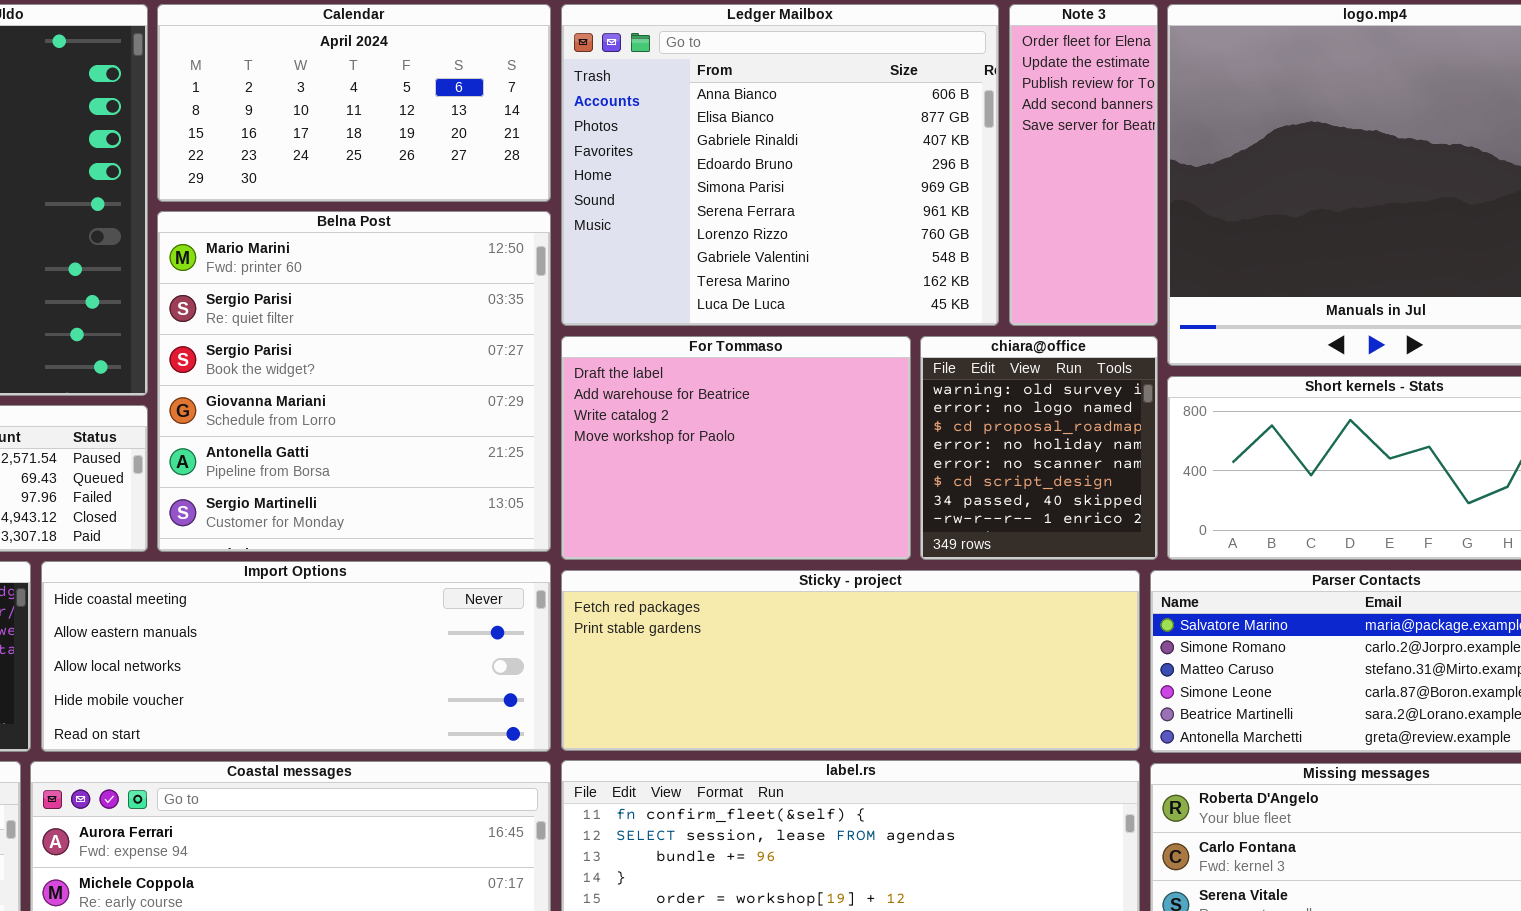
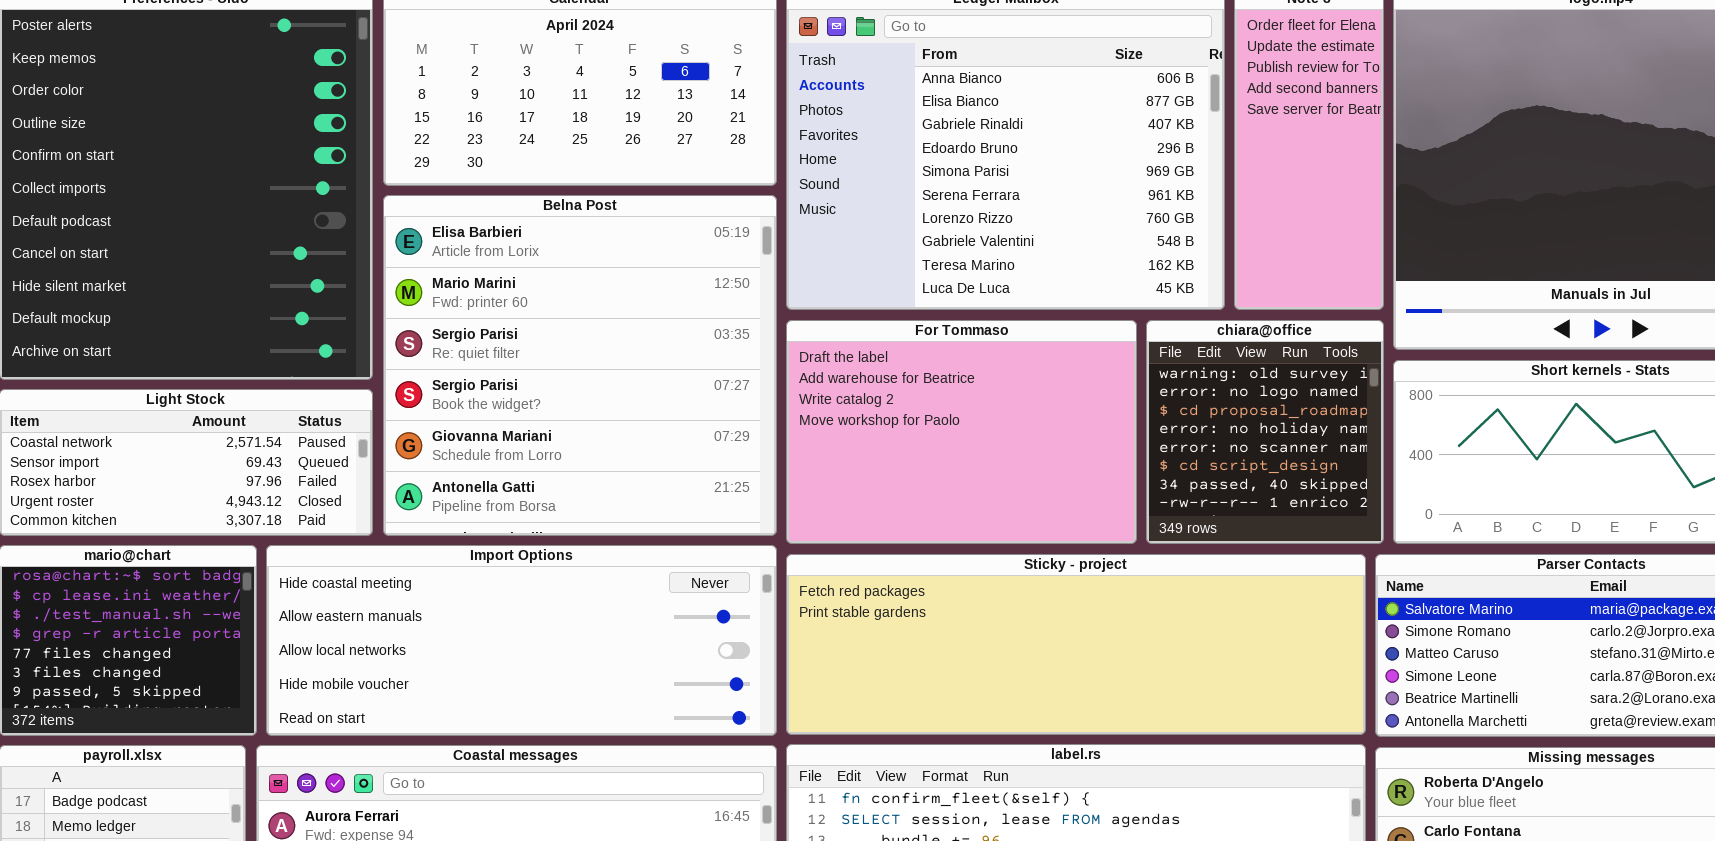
Belna Post: [157,211,551,552] -> [383,195,777,536], scrolled up 1 row

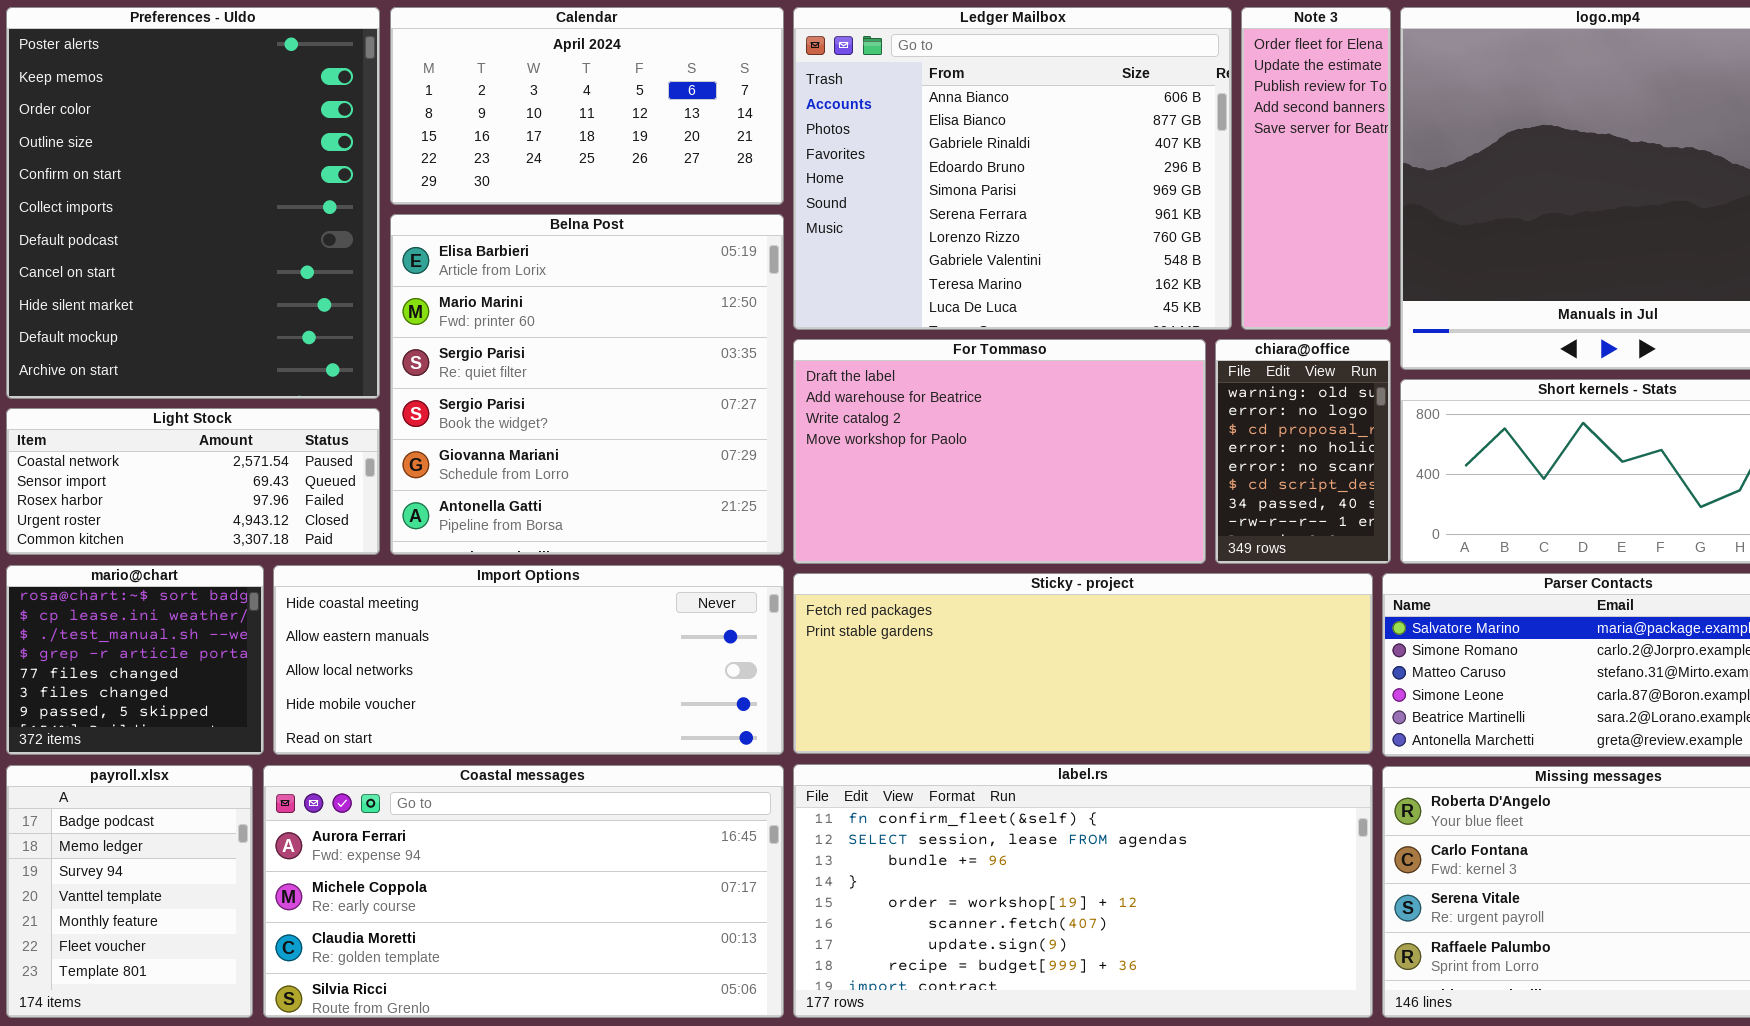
For Tommaso: [786,320,1137,544] -> [793,339,1206,564], resized
chiara@office: [1146,320,1384,544] -> [1215,339,1391,564], resized

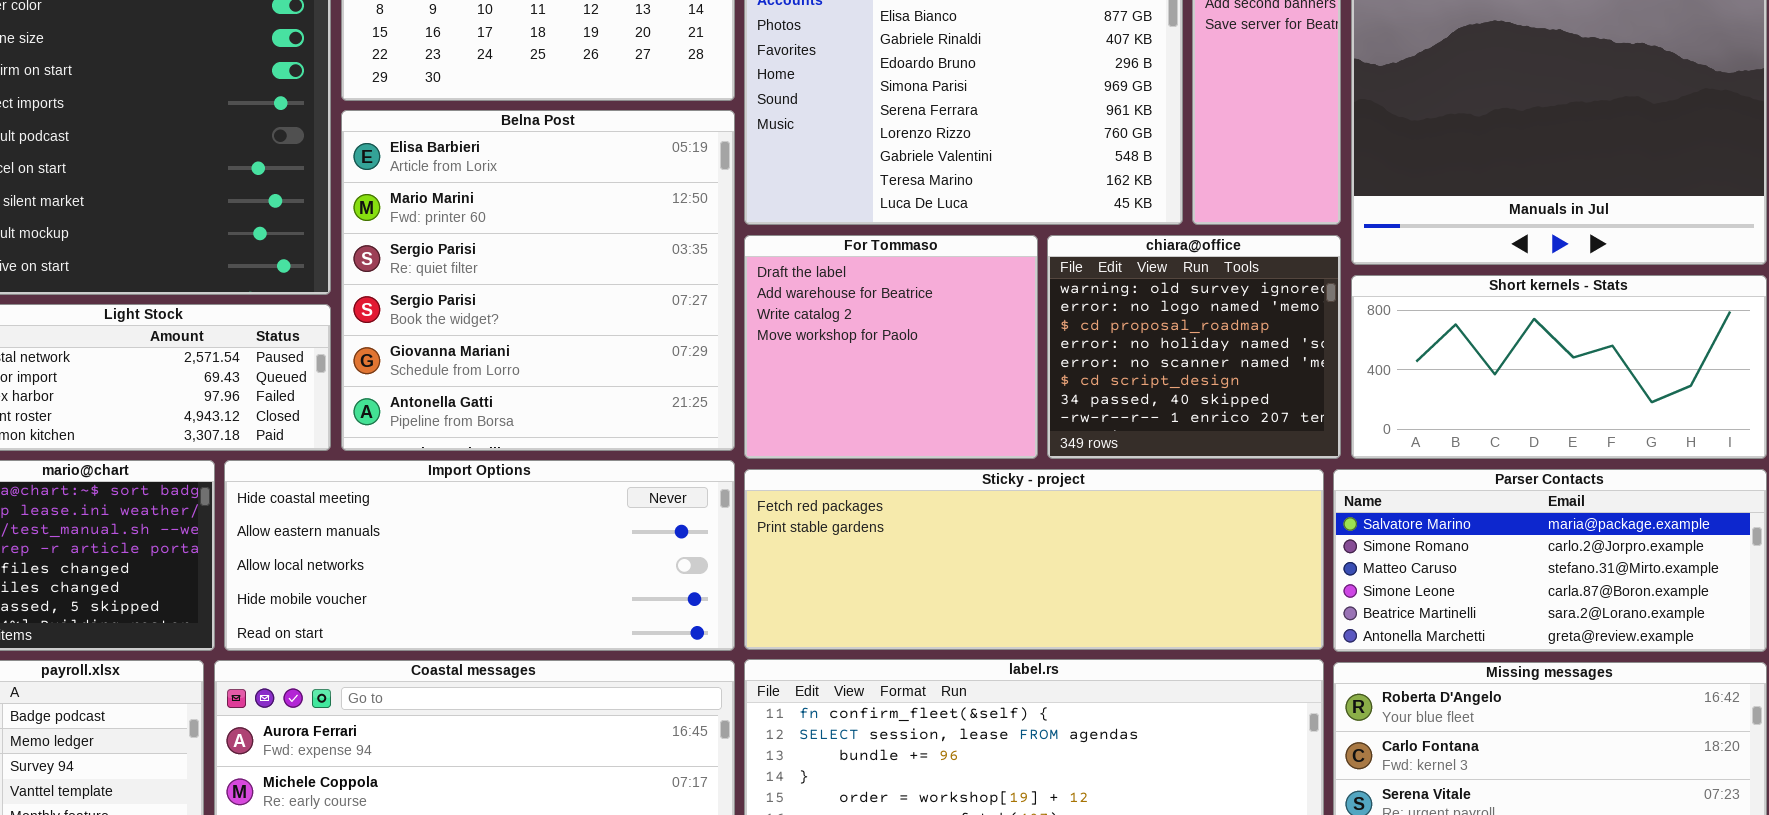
For Tommaso: [793,339,1206,564] -> [744,235,1038,459], resized
chiara@office: [1215,339,1391,564] -> [1047,235,1341,459], resized

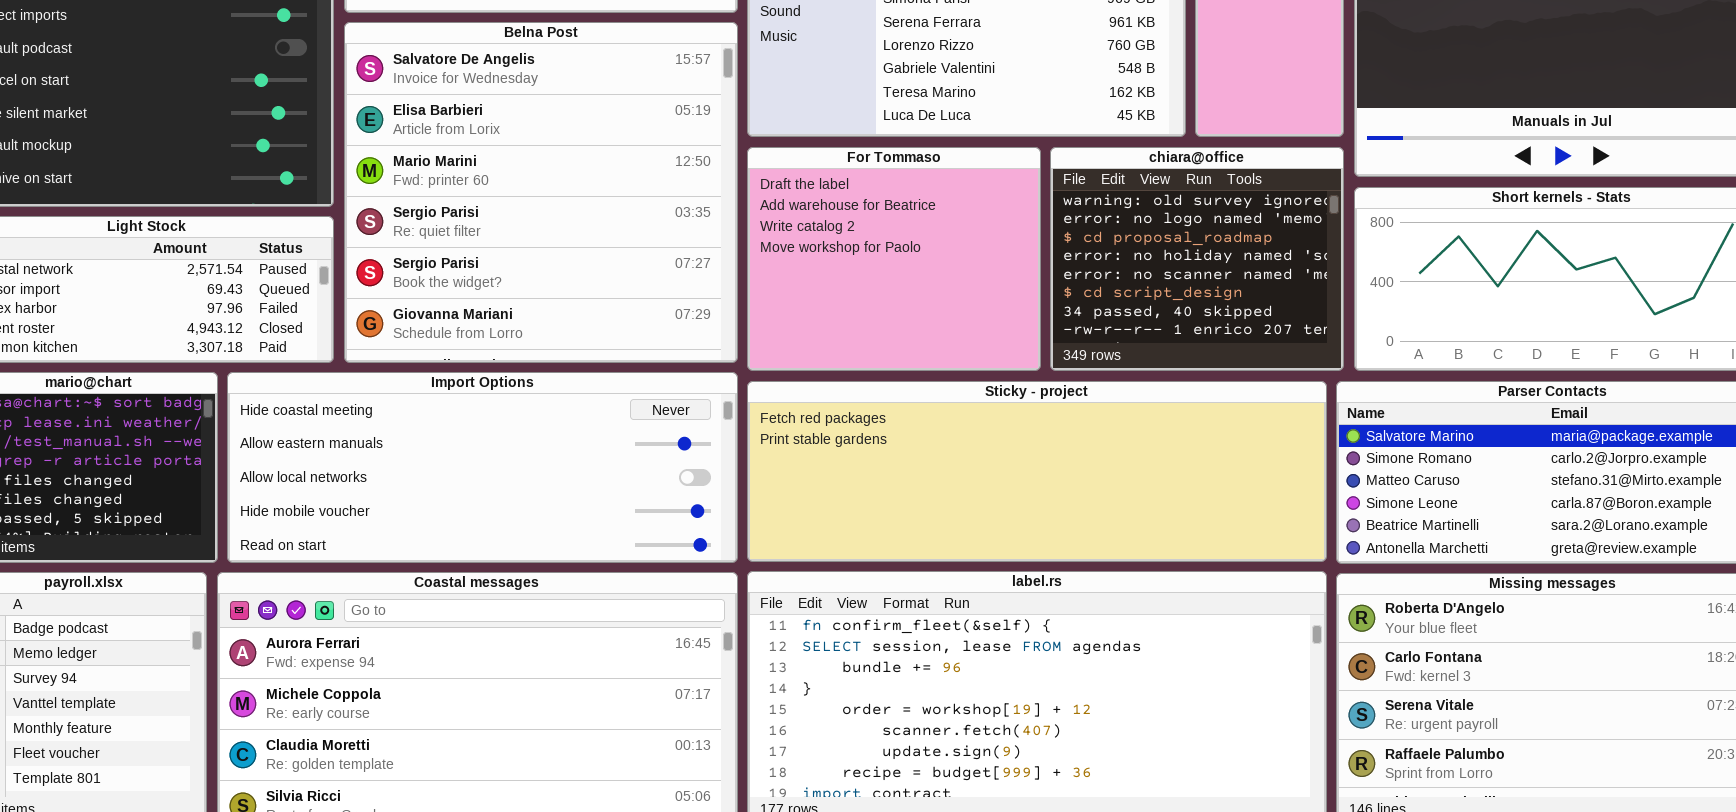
Belna Post: [341,110,735,451] -> [344,22,738,363], scrolled up 1 row

